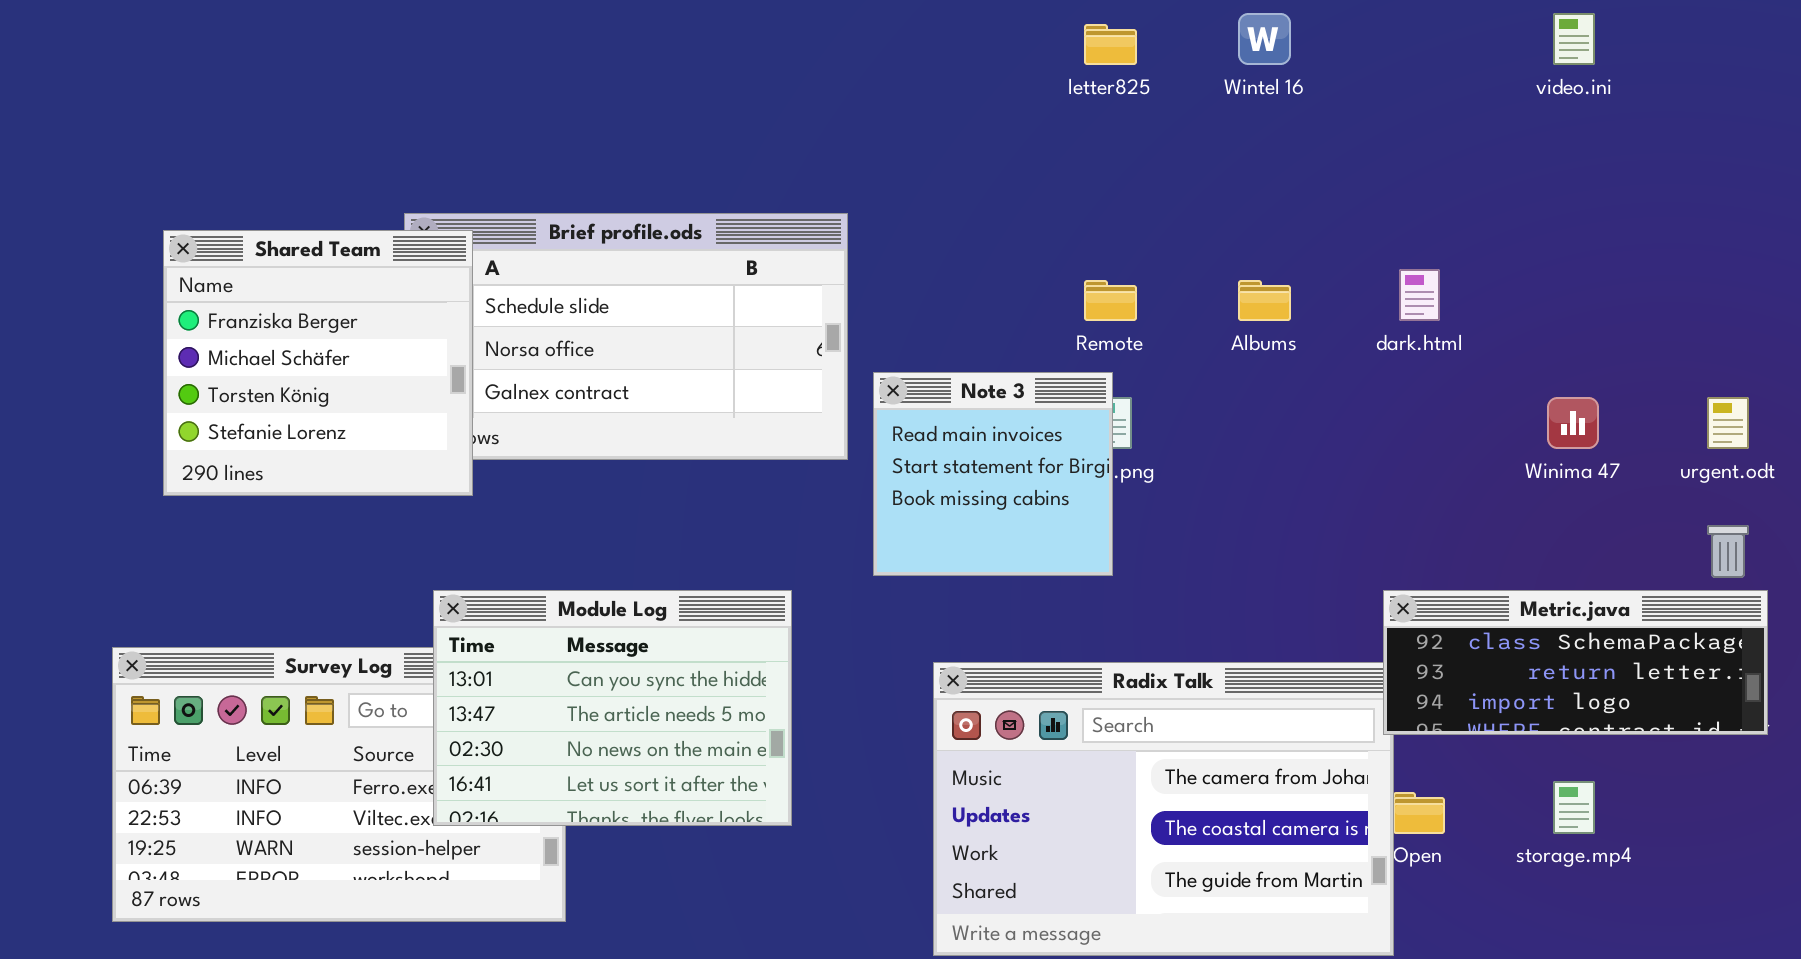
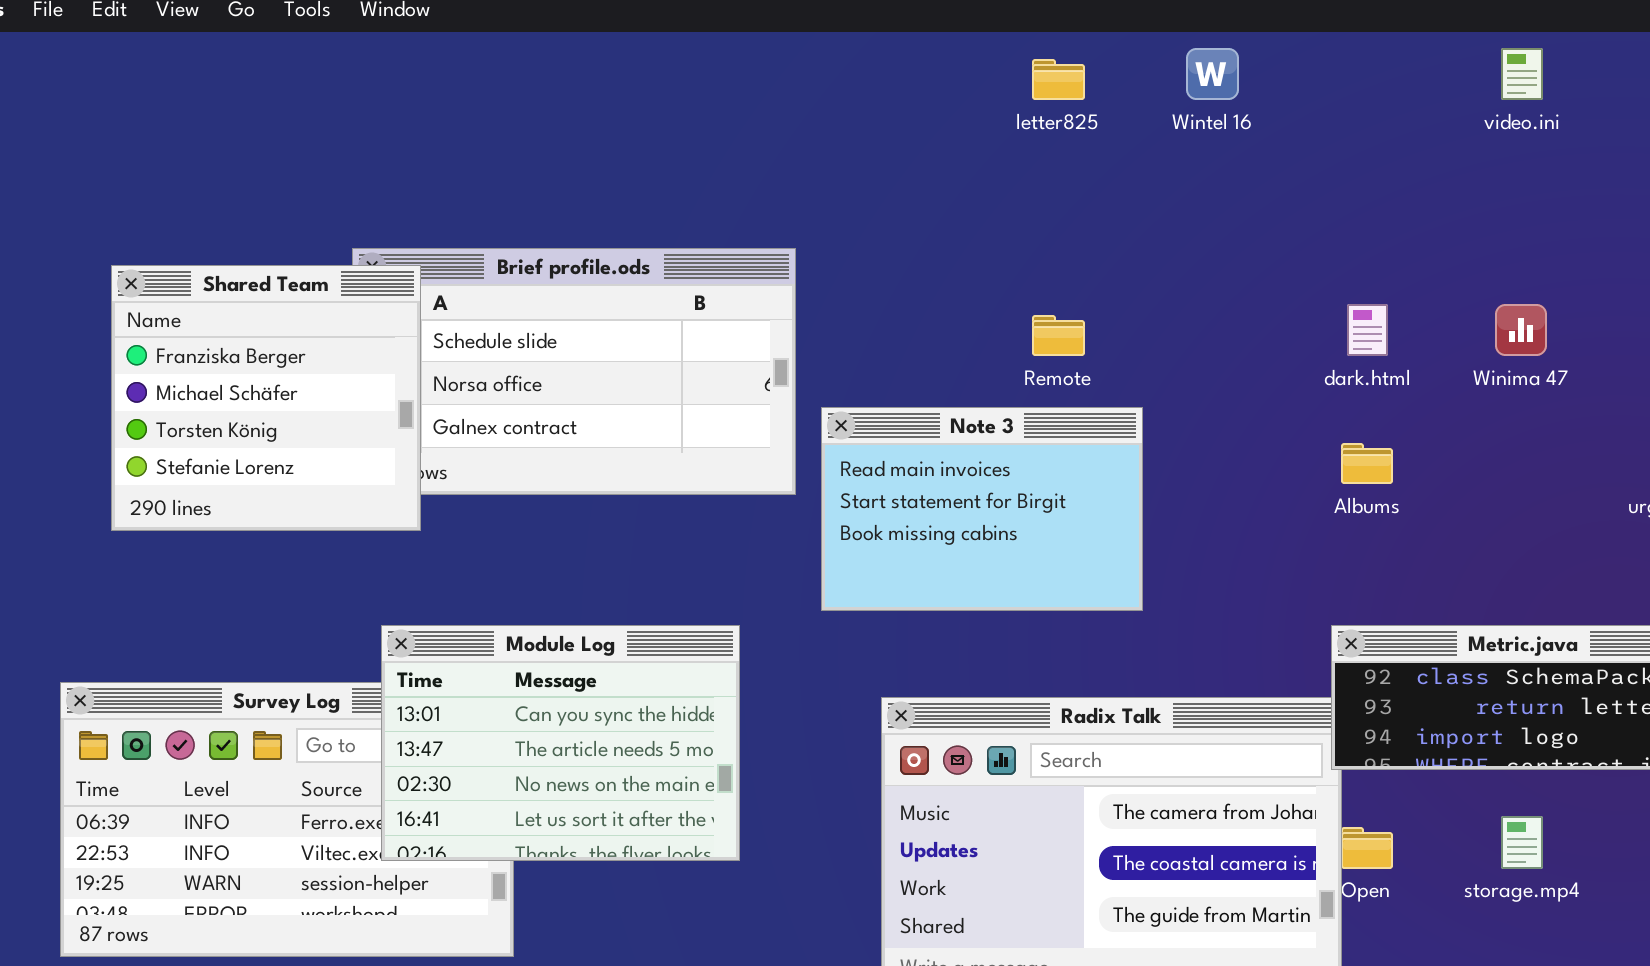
Albums: [1238,280,1291,321] -> [1341,443,1393,484], moved
Note 3: [873,372,1113,576] -> [821,407,1143,611], resized
Winima 47: [1547,397,1599,449] -> [1495,304,1547,356], moved

